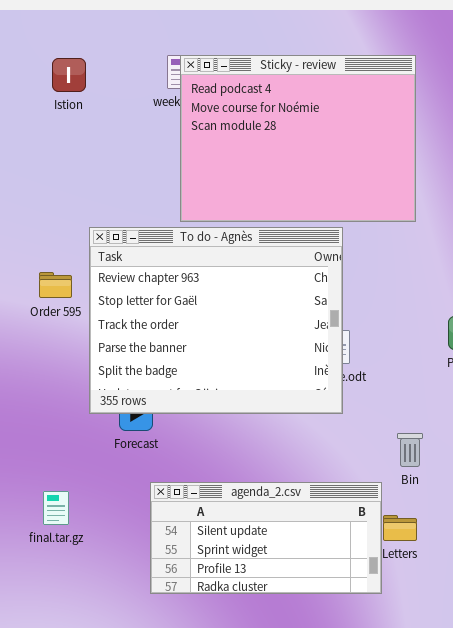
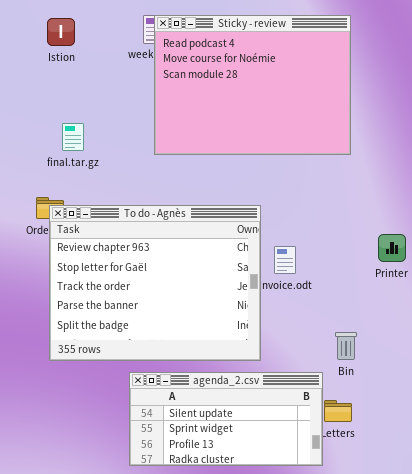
To do - Agnès: [89,227,343,414] -> [49,205,261,361], moved
final.tar.gz: [43,491,69,525] -> [62,123,84,151], moved

